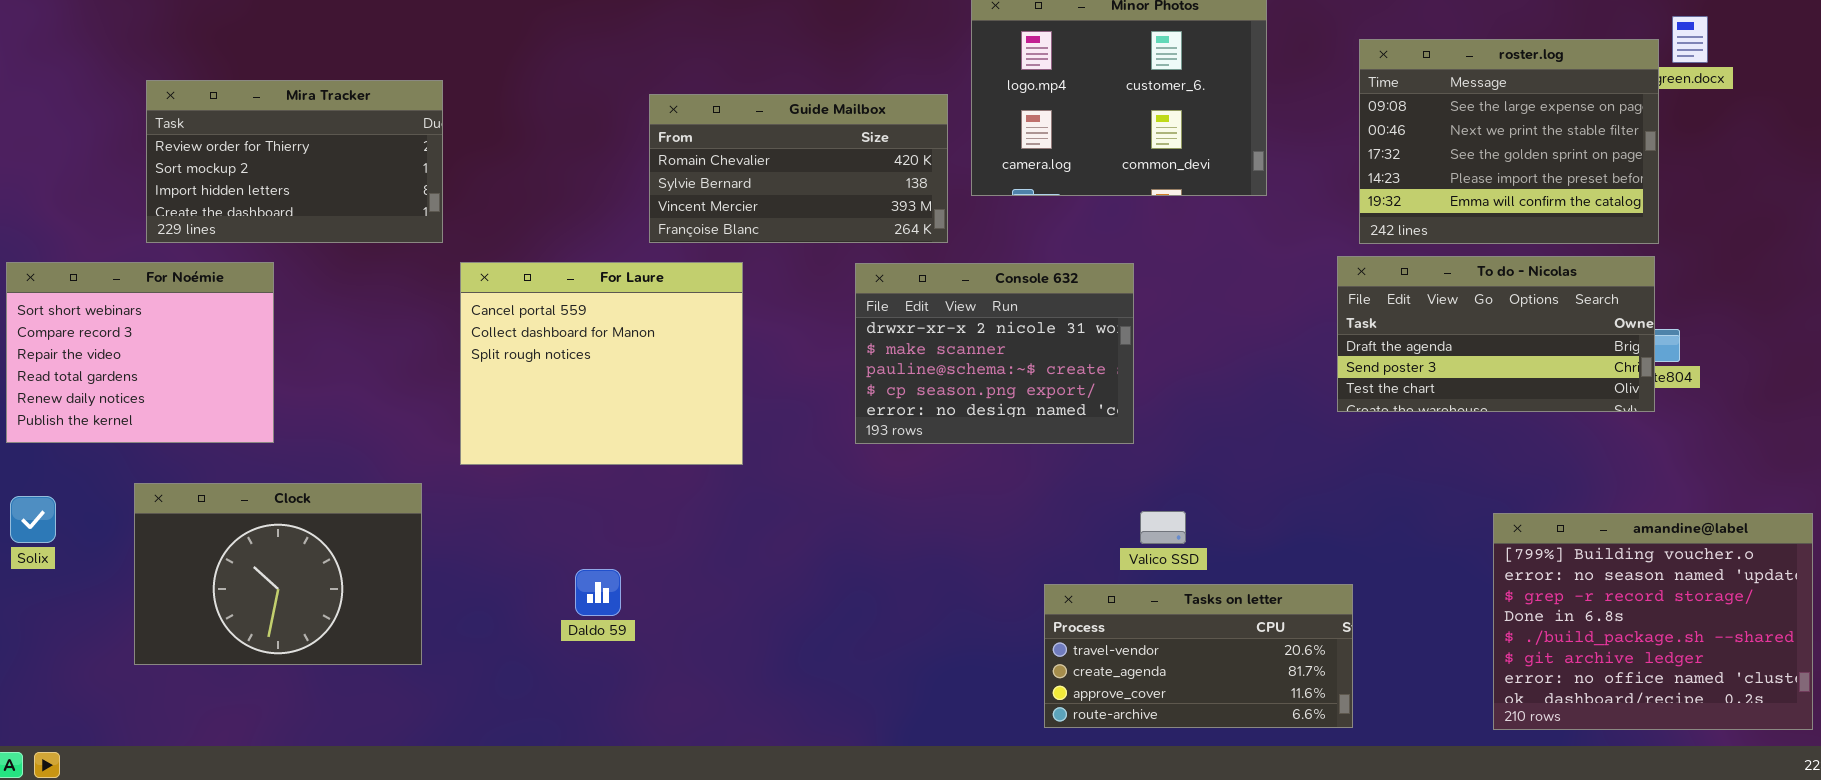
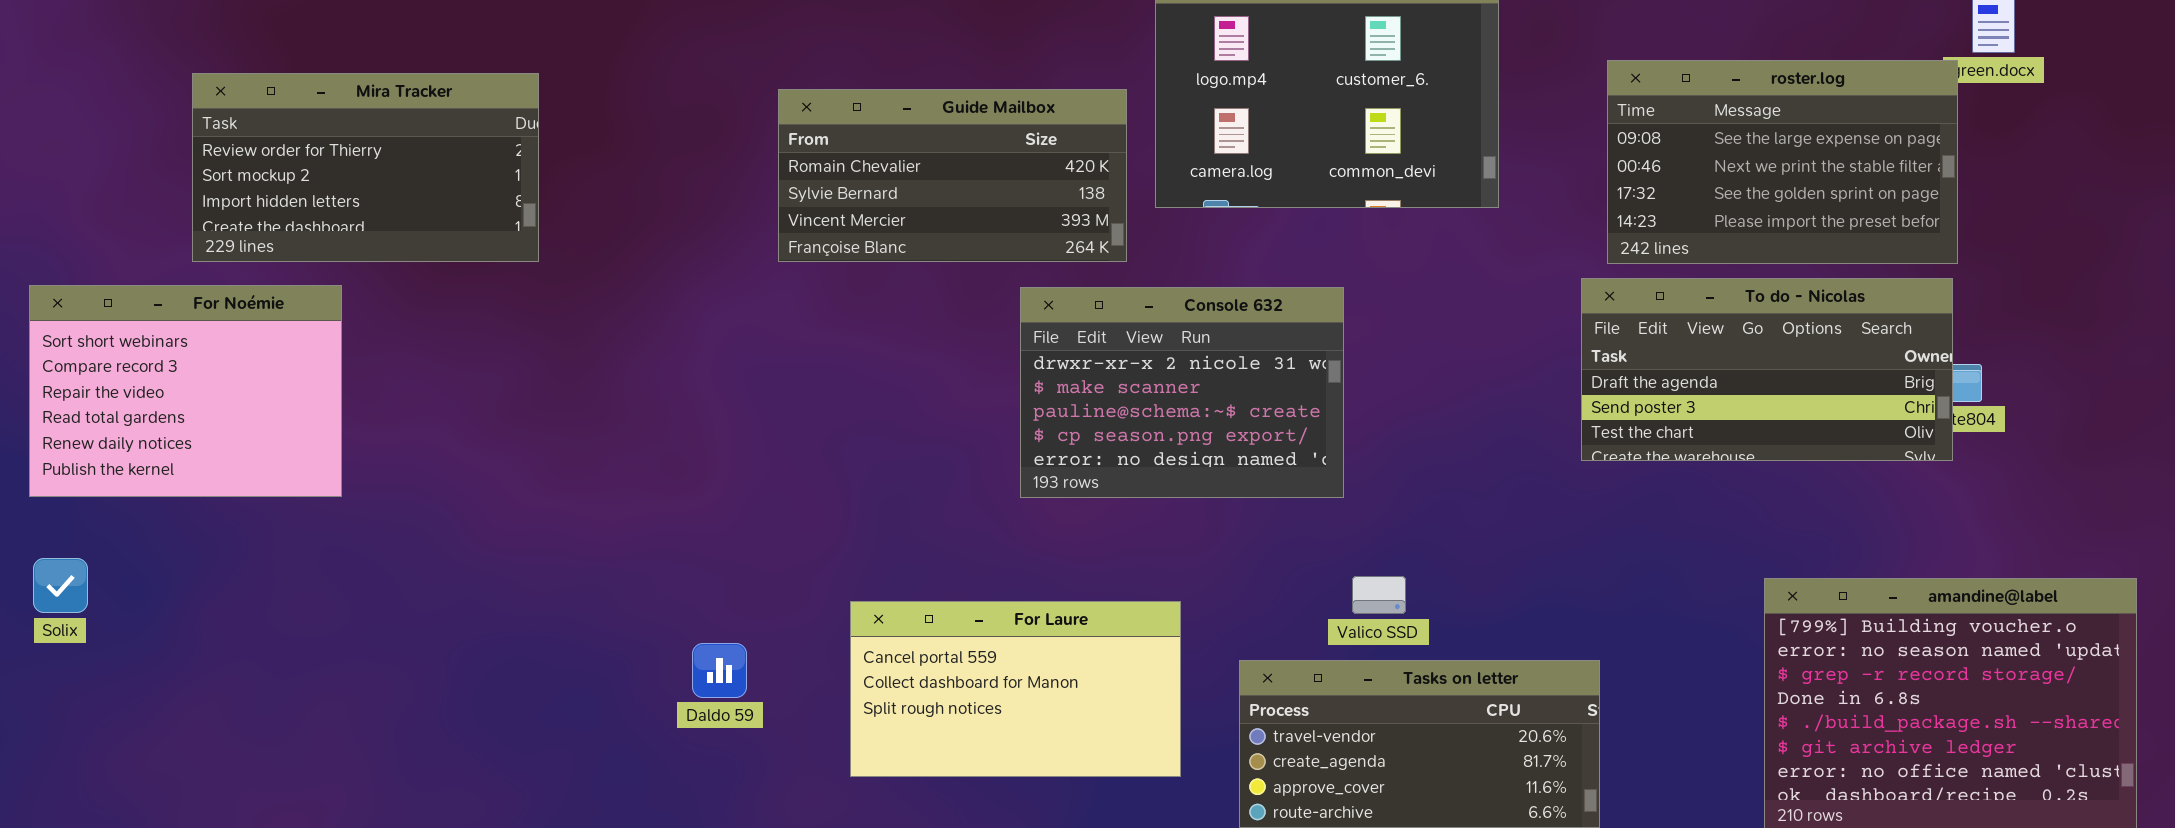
roster.log: [1359,39,1659,244] -> [1607,60,1958,264], resized
For Laure: [460,262,743,465] -> [850,601,1181,777], moved, resized
Clock: [134,483,422,665] -> none, closed

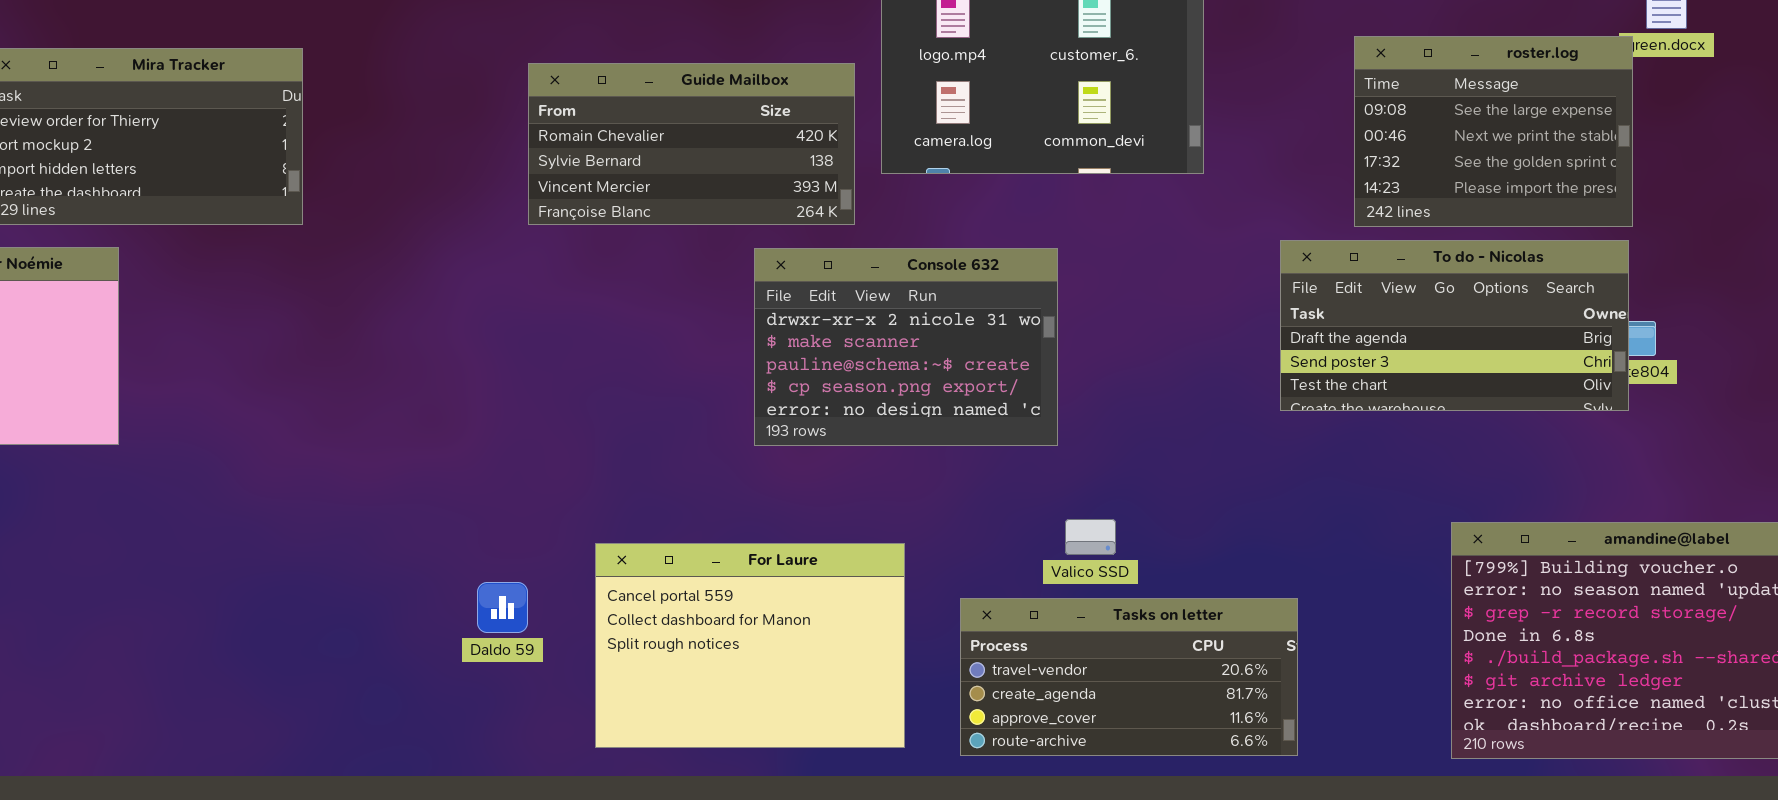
roster.log: [1607,60,1958,264] -> [1354,36,1633,227], resized
For Laure: [850,601,1181,777] -> [595,543,905,748], resized
Daldo 59: [692,643,747,698] -> [477,582,528,633], moved

